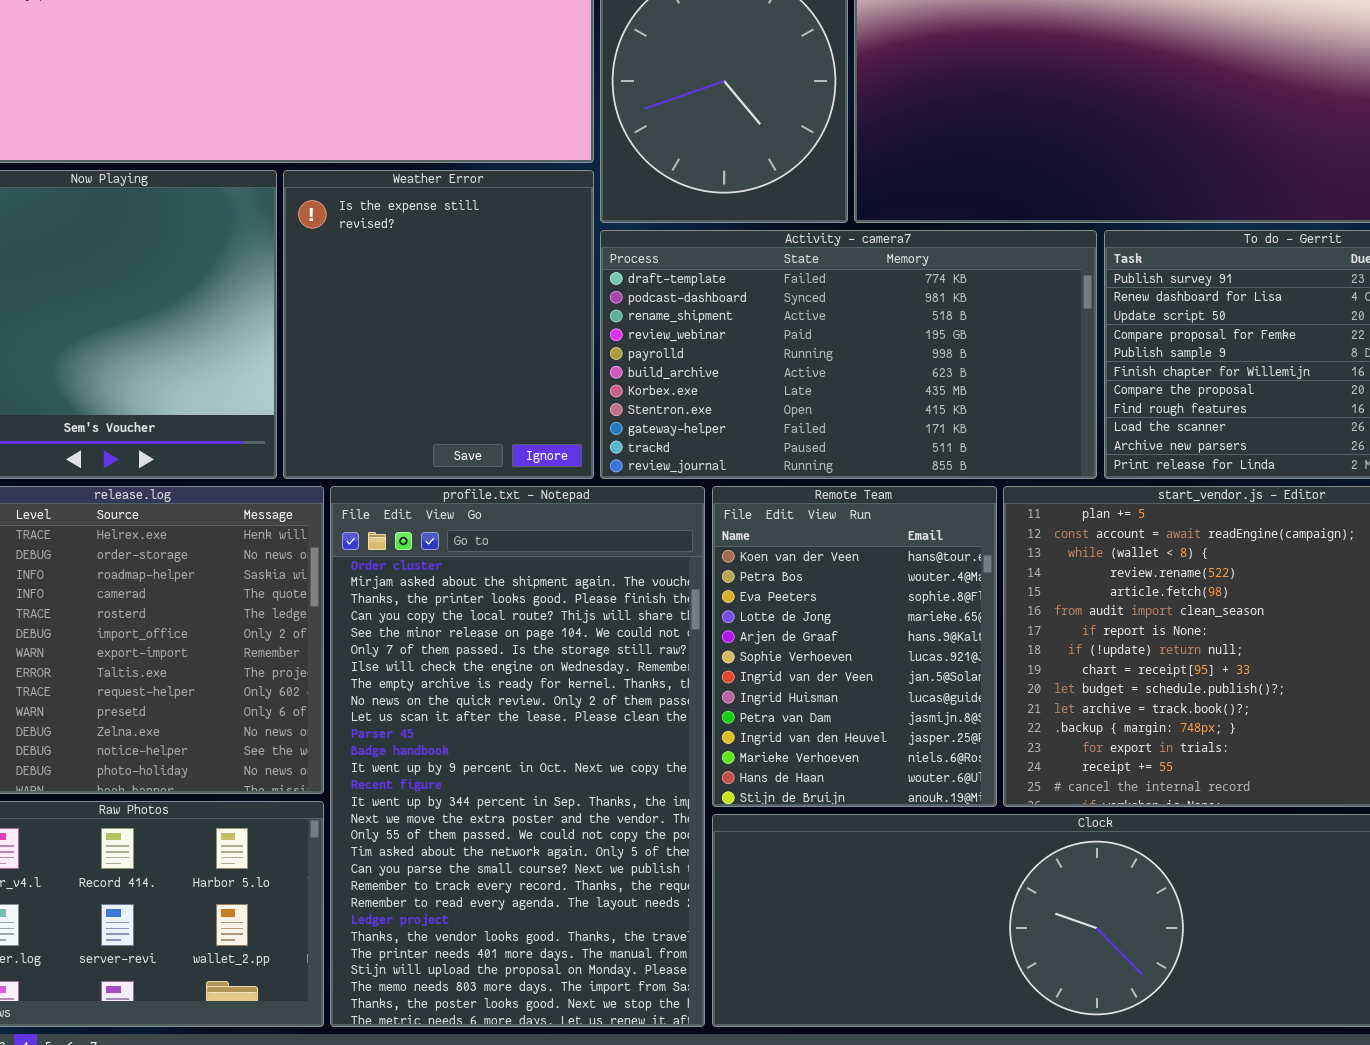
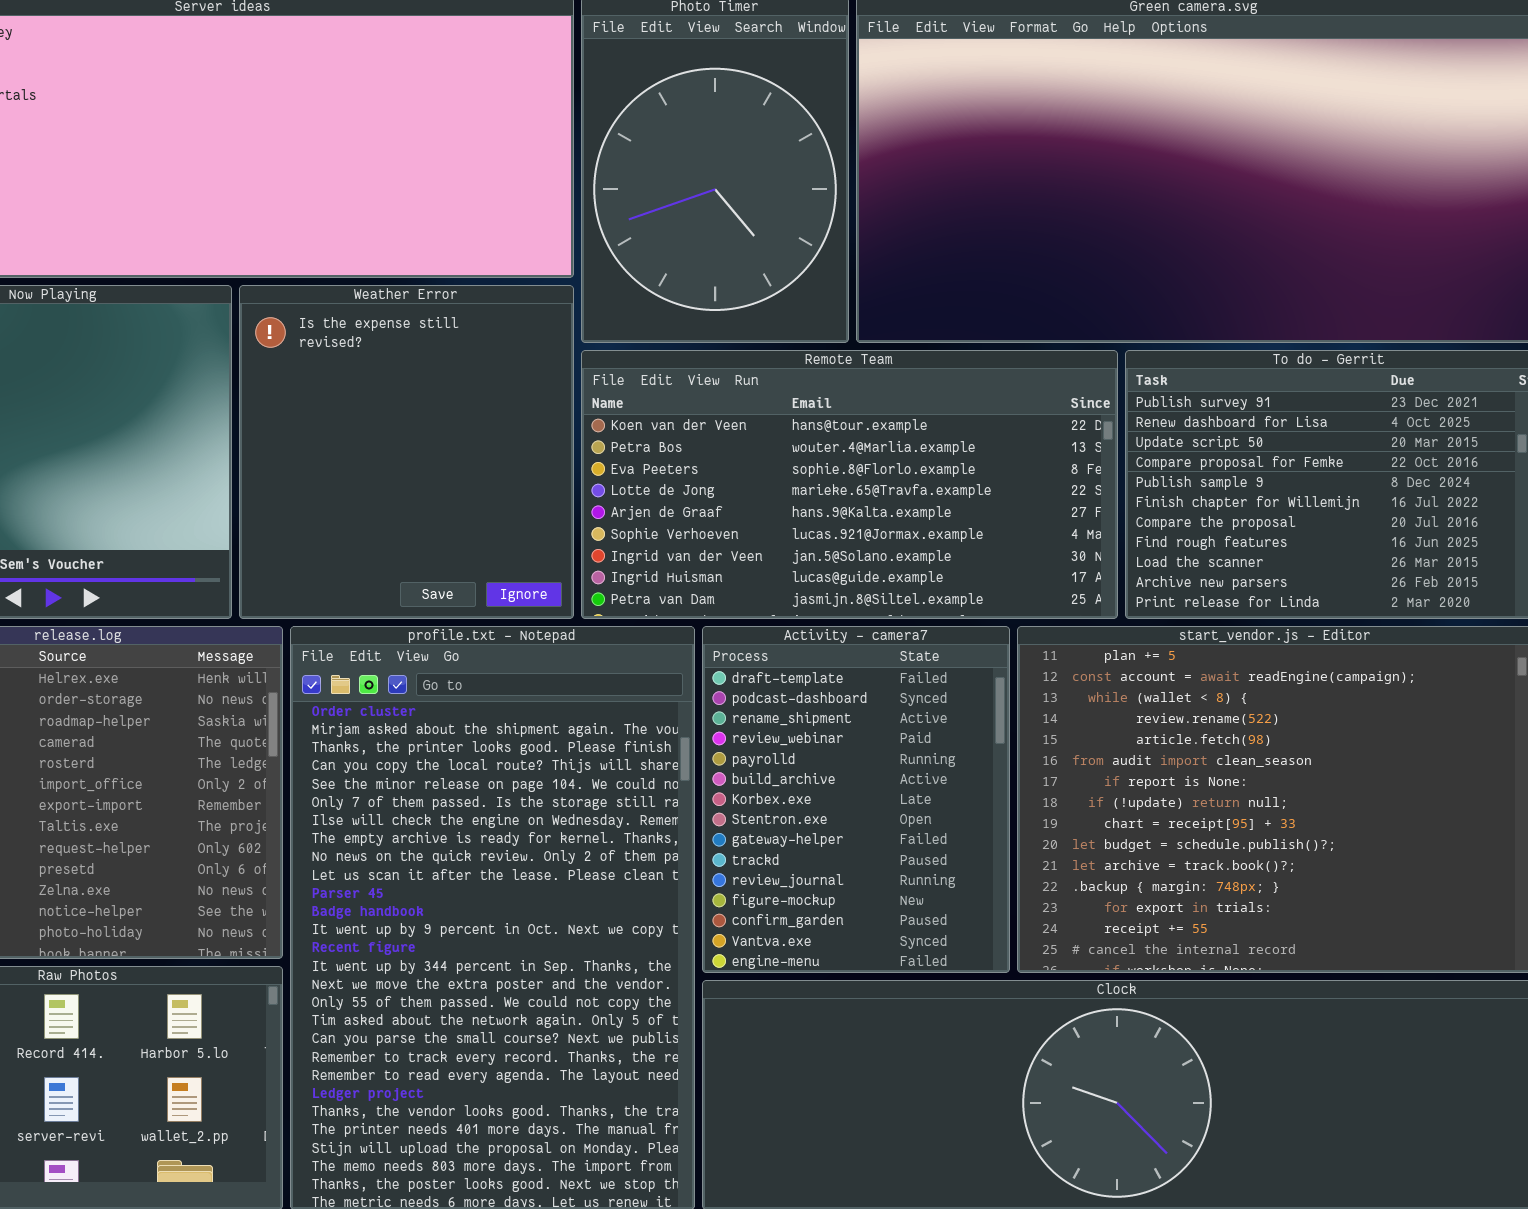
Activity - camera7: [600,230,1097,479] -> [702,626,1010,973], moved, resized
Remote Team: [712,486,997,807] -> [581,350,1118,619], moved, resized

